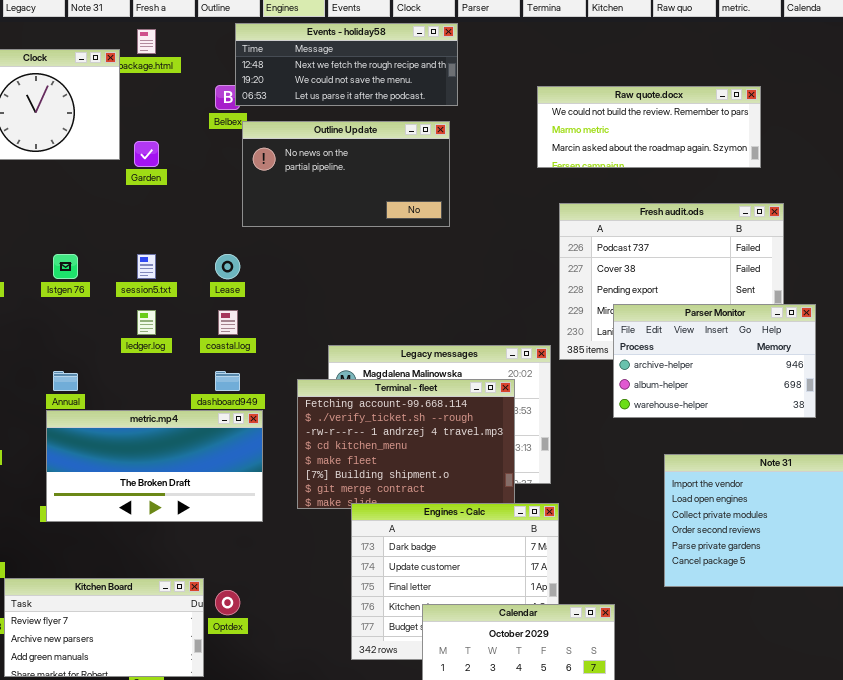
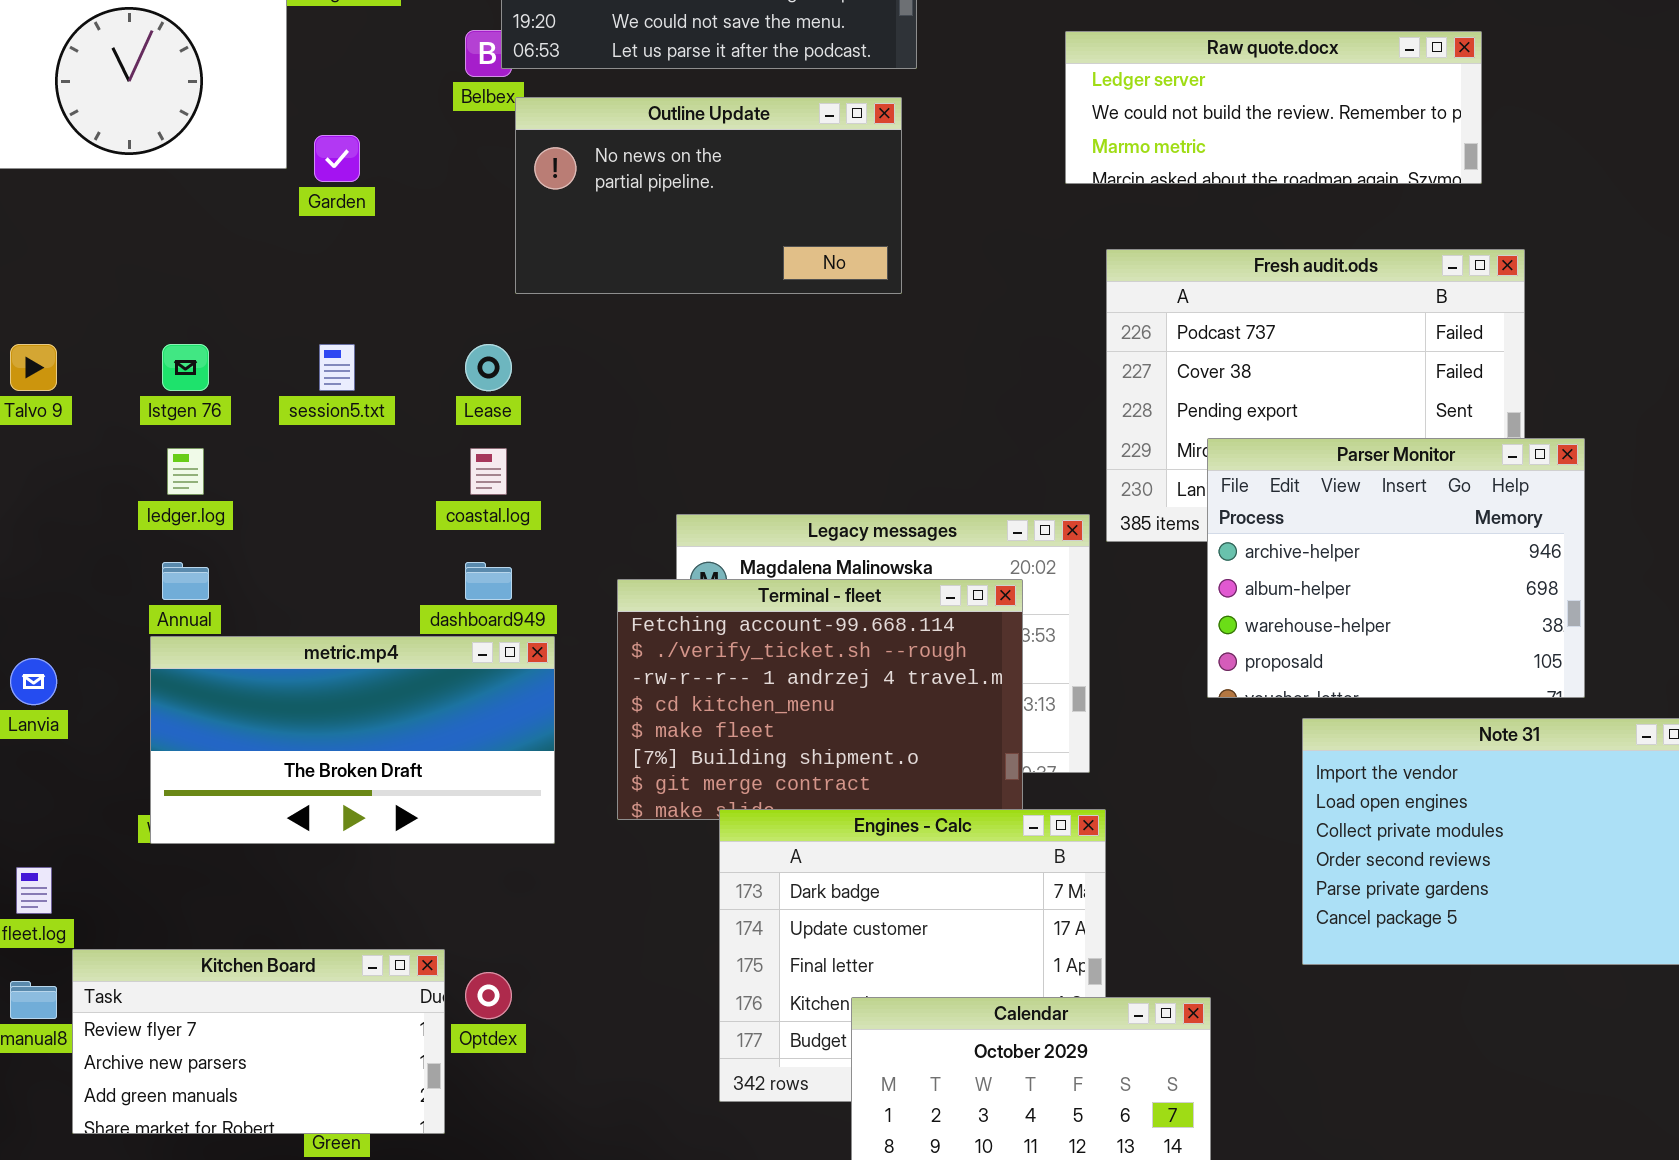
Raw quote.docx: [537,86,761,168] -> [1065,31,1482,184], scrolled up 1 row
Parser Monitor: [613,304,816,418] -> [1207,438,1585,698], resized
ledger.log: [137,310,156,335] -> [167,448,204,495], moved

